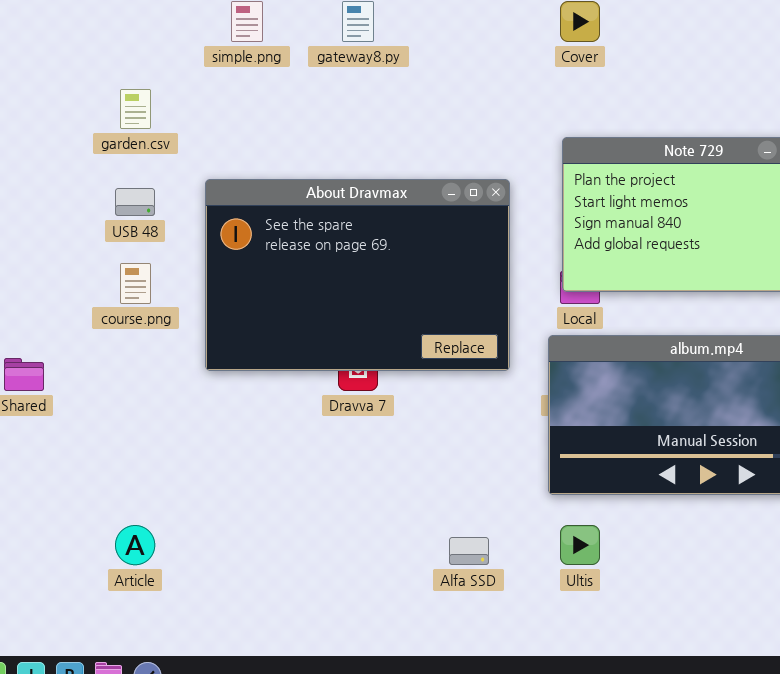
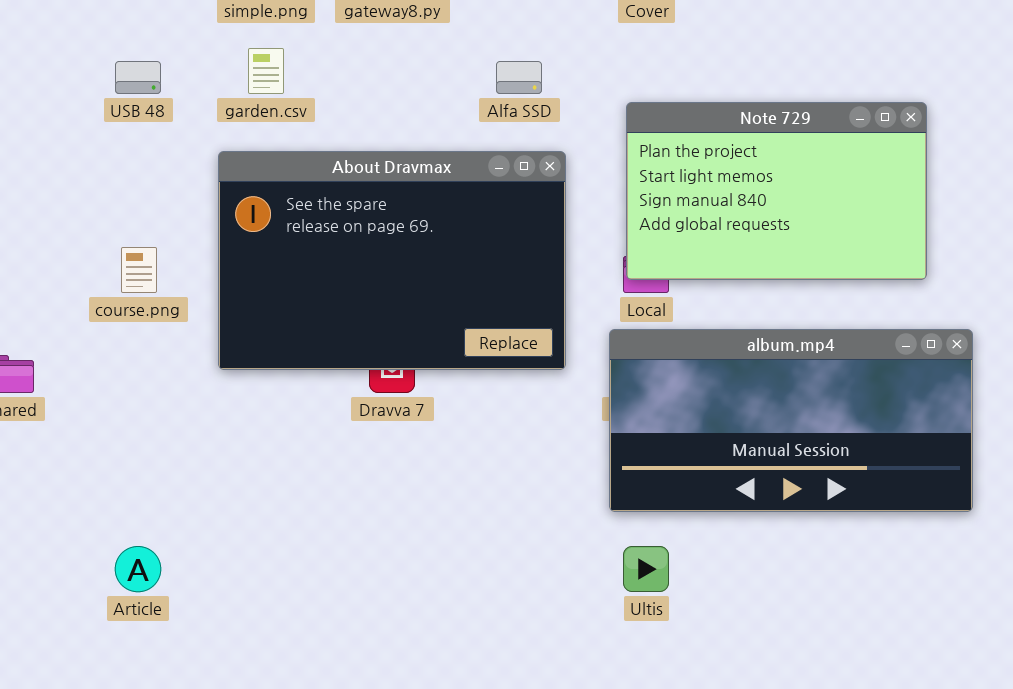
garden.csv: [120,89,151,129] -> [248,48,284,94], moved
USB 48: [115,188,155,216] -> [115,61,161,94], moved
Alfa SSD: [449,537,489,565] -> [496,61,542,94], moved

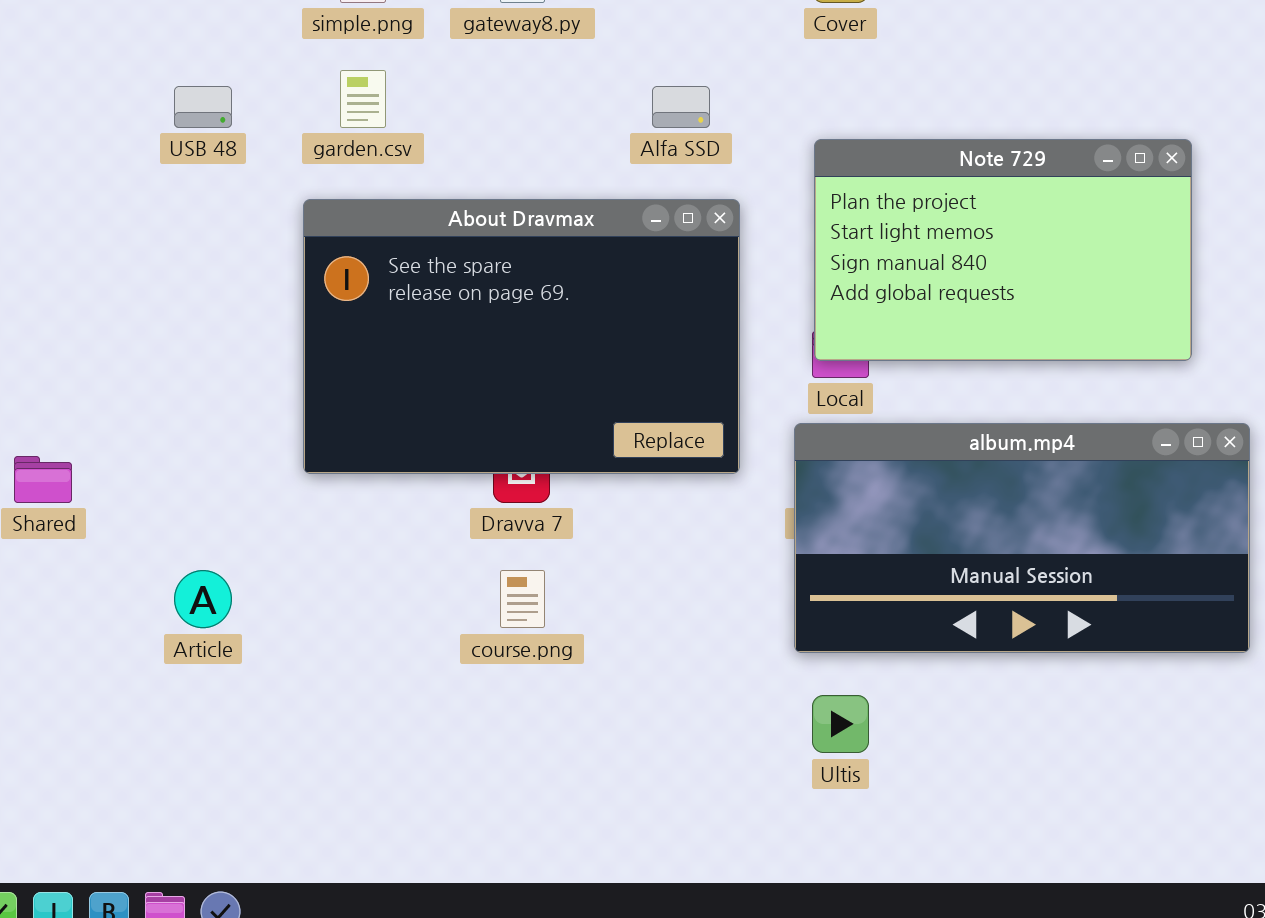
course.png: [121,247,157,293] -> [500,570,545,628], moved
Article: [115,546,161,592] -> [174,570,232,628], moved

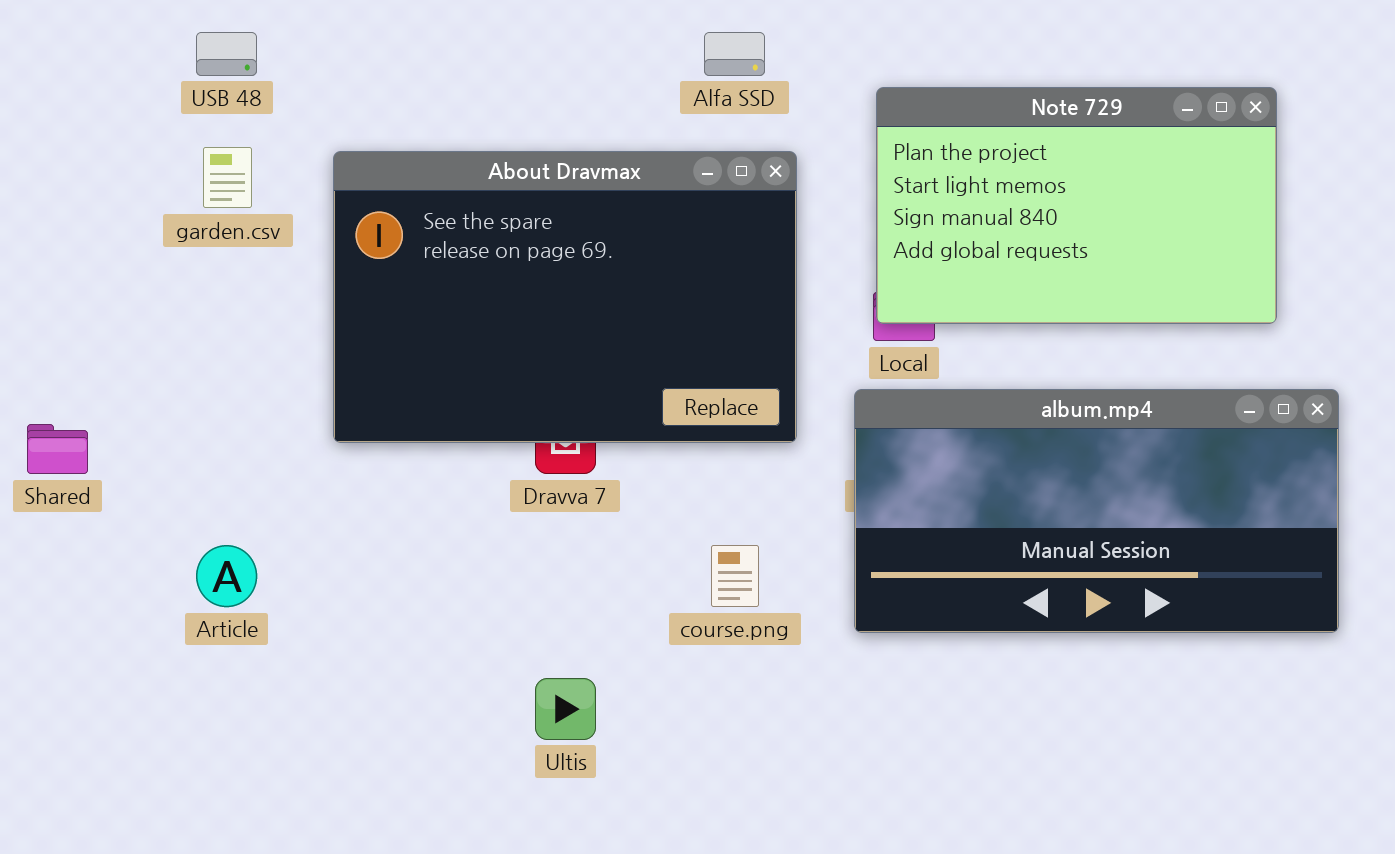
garden.csv: [340,70,386,128] -> [203,147,252,208], moved
course.png: [500,570,545,628] -> [711,545,759,607], moved
Ultis: [812,695,869,753] -> [535,678,596,740], moved

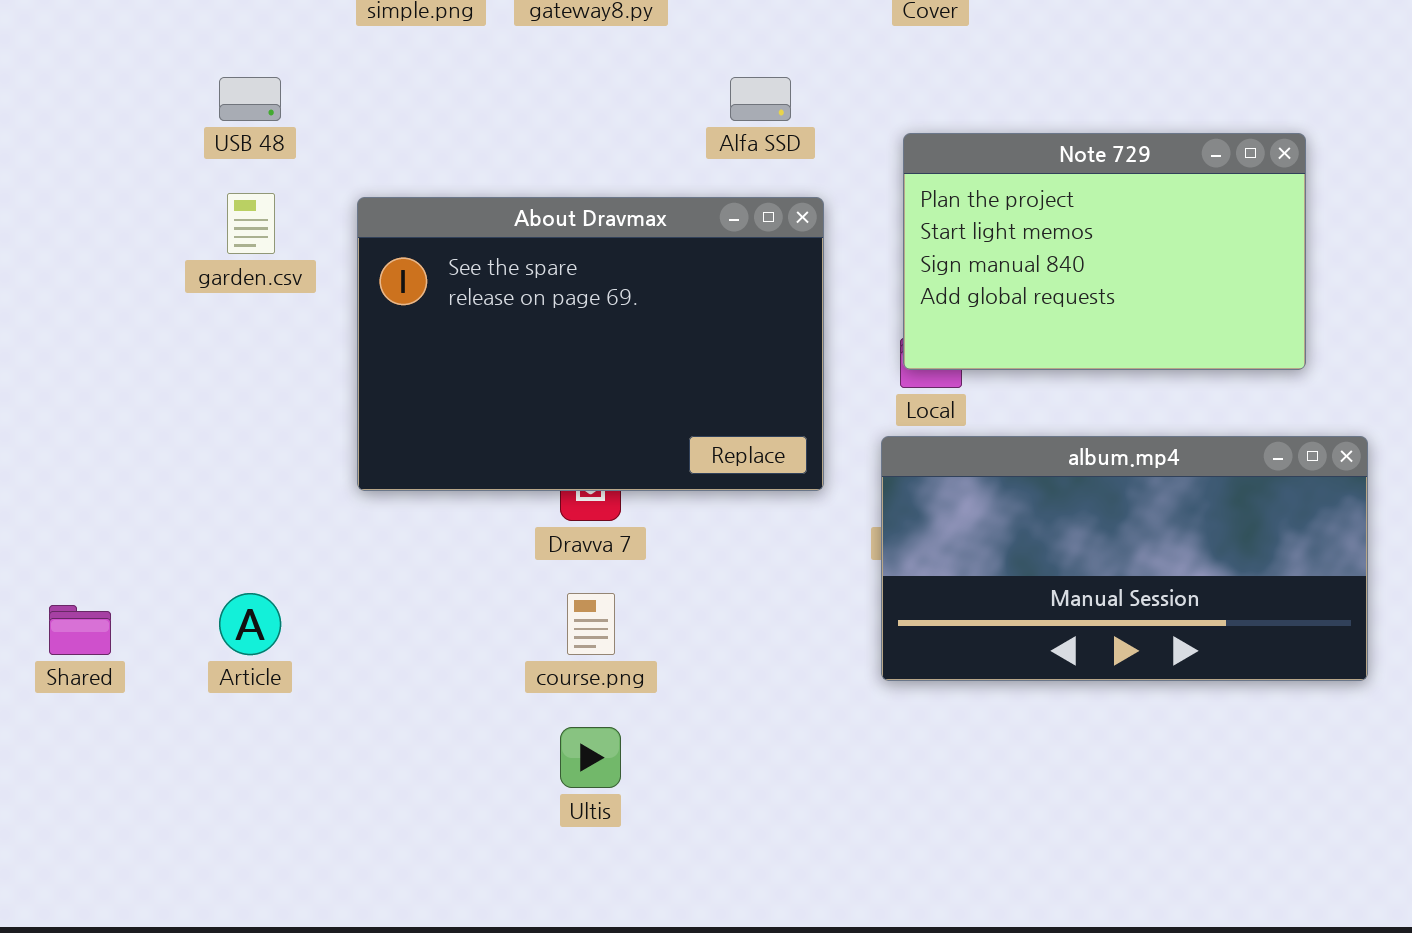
Shared: [27,424,88,474] -> [49,605,111,655], moved
course.png: [711,545,759,607] -> [567,593,615,655], moved

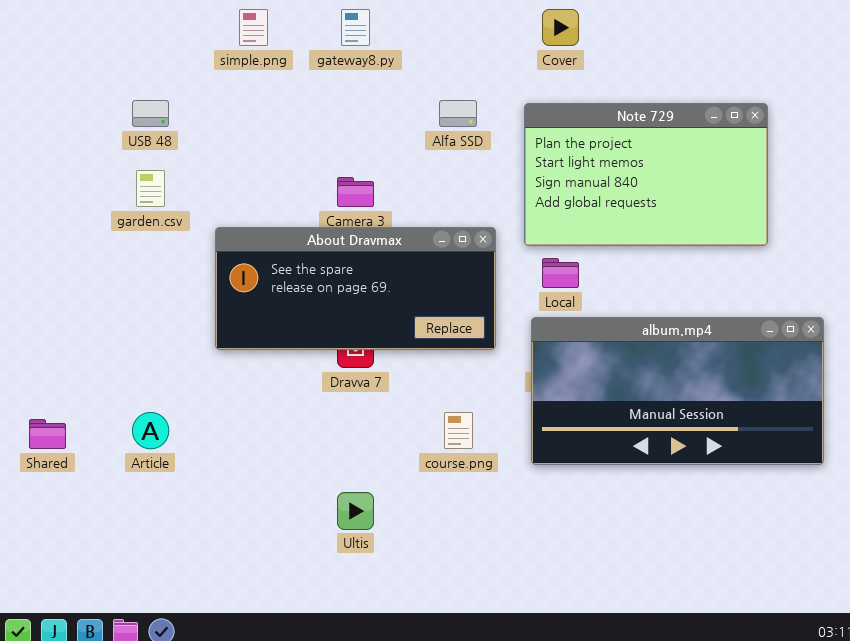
Note 729: [903,133,1306,370] -> [524,103,768,246], moved
About Dravmax: [357,197,824,491] -> [215,227,496,350], resized
course.png: [567,593,615,655] -> [444,412,473,449], moved

